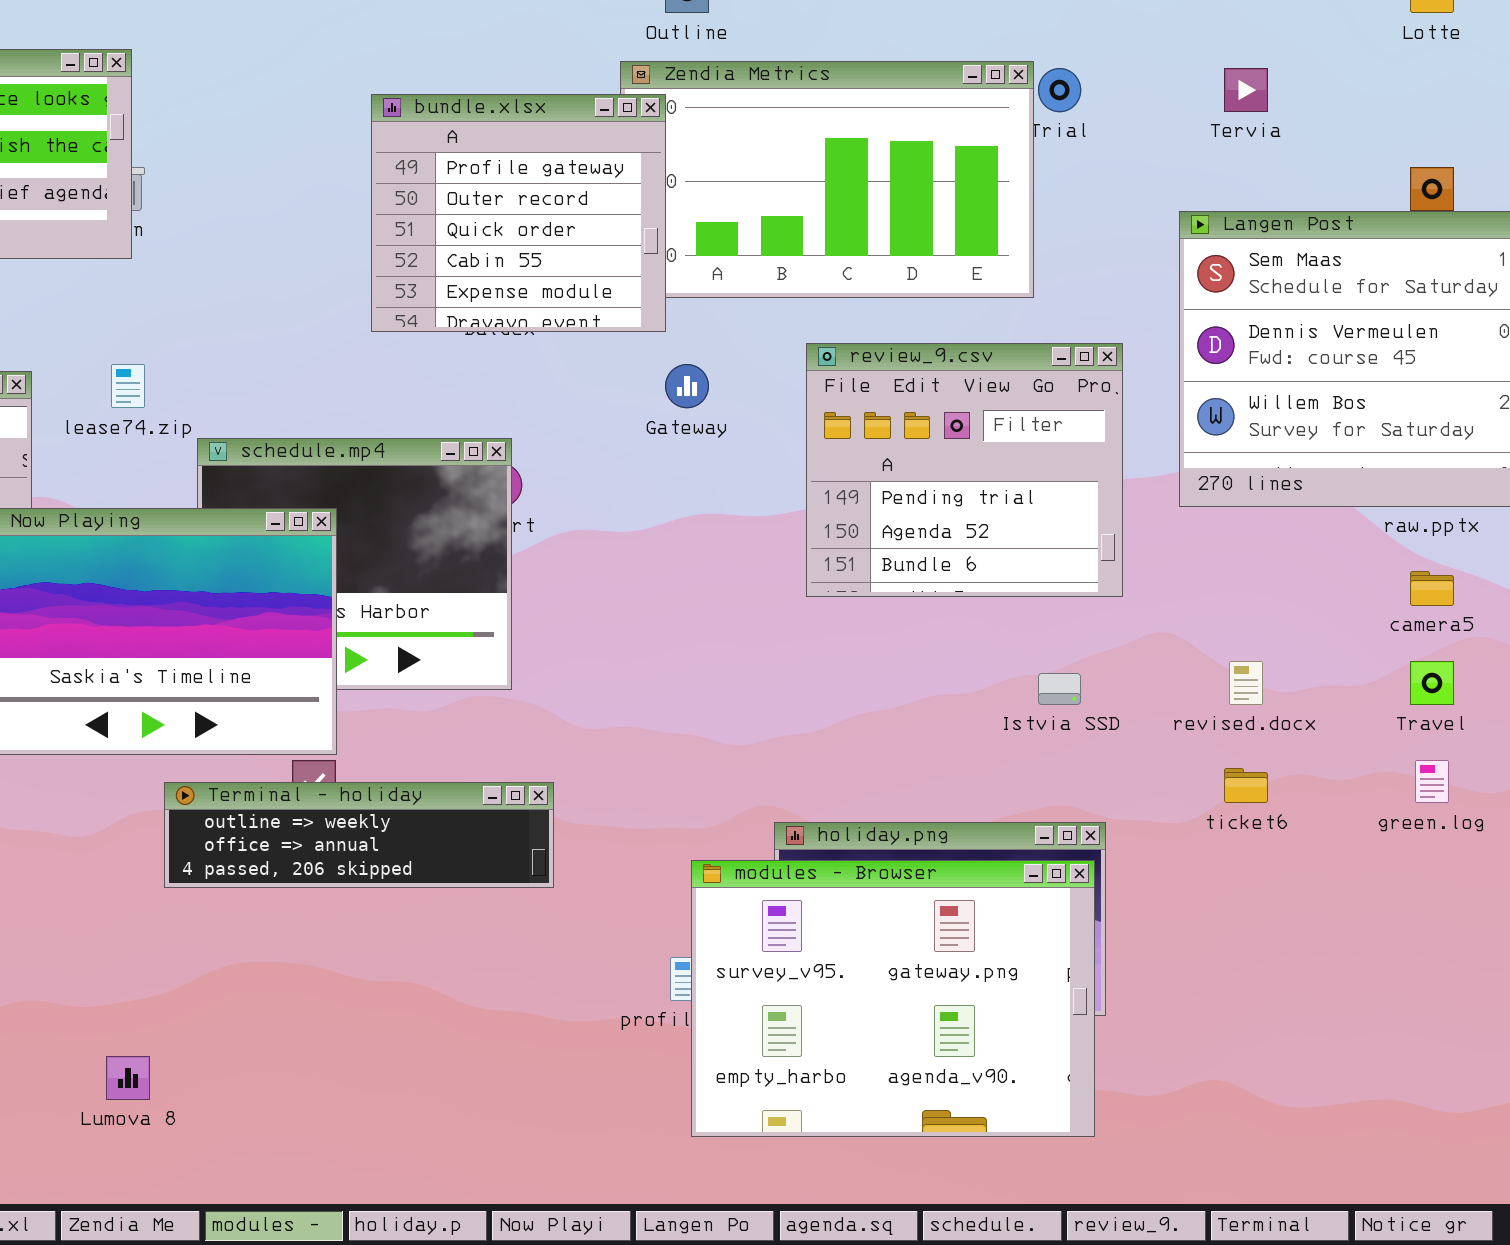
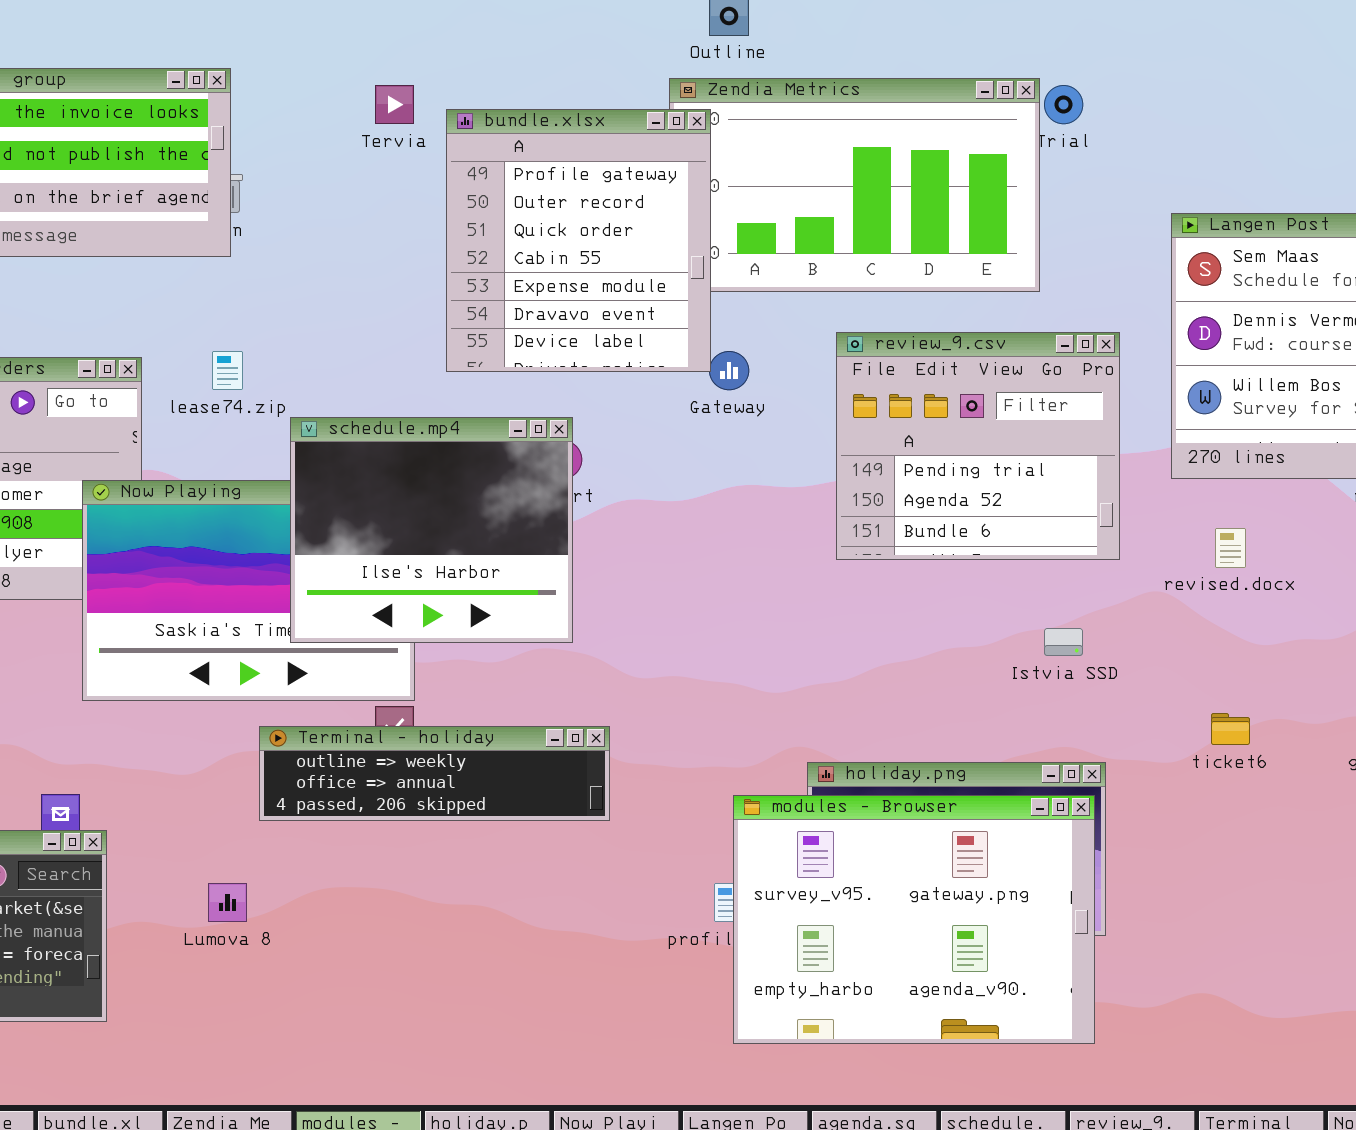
Tervia: [1224,68,1268,112] -> [375,85,414,124], moved
bundle.xlsx: [371,94,666,332] -> [446,109,711,372], resized
schedule.mp4: [197,438,512,690] -> [290,417,573,643], raised
revised.docx: [1229,661,1263,705] -> [1215,528,1246,568], moved
Lumova 8: [106,1056,150,1100] -> [208,883,247,922], moved

